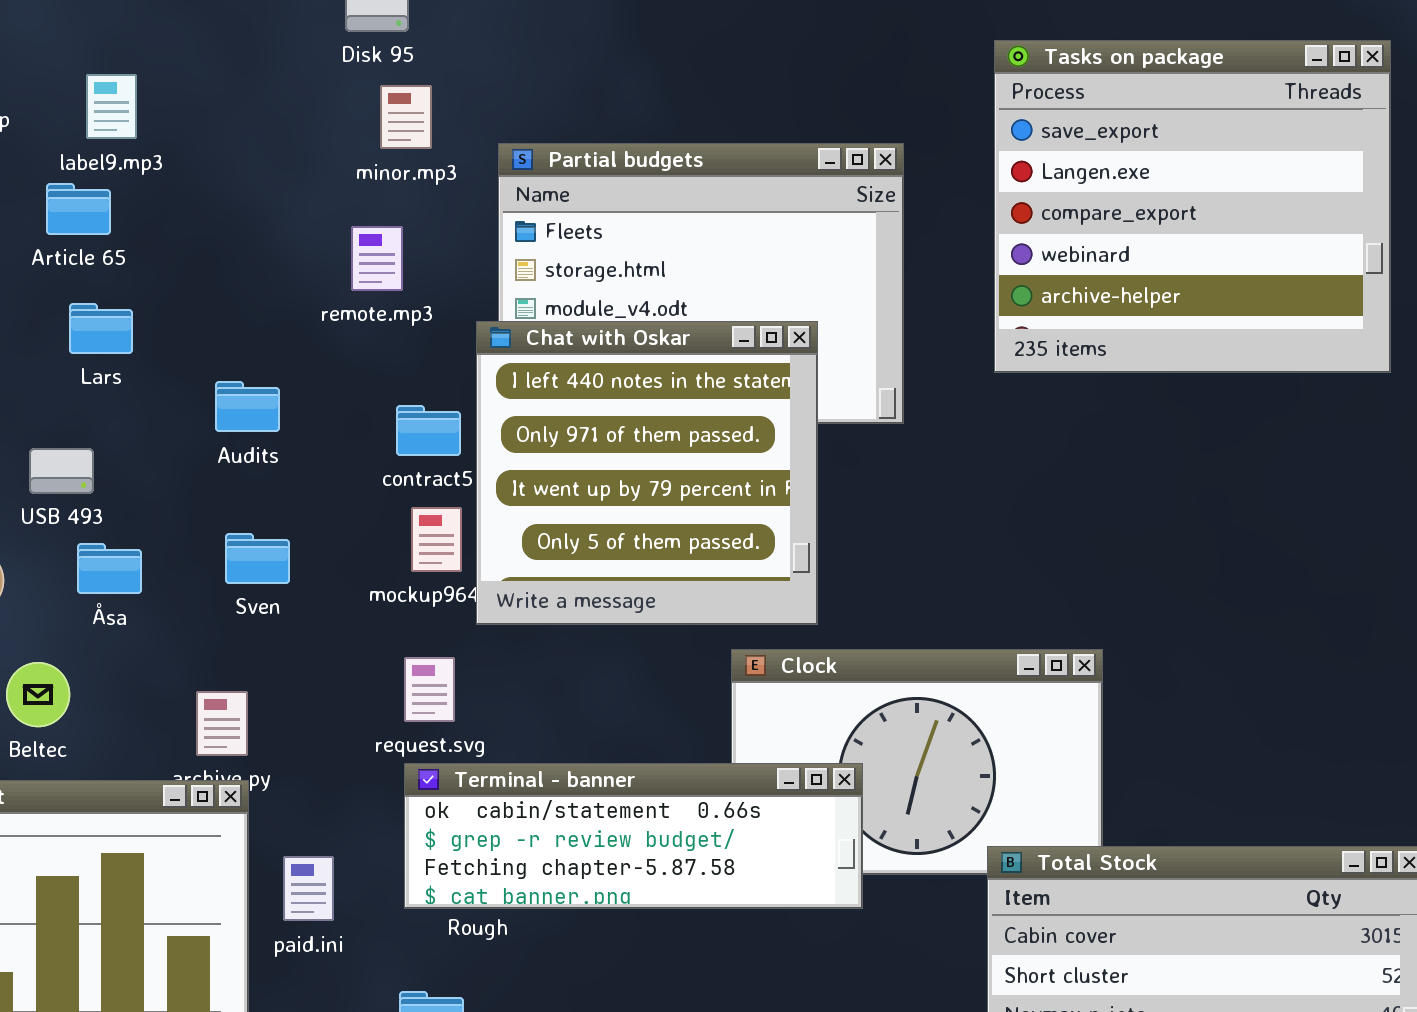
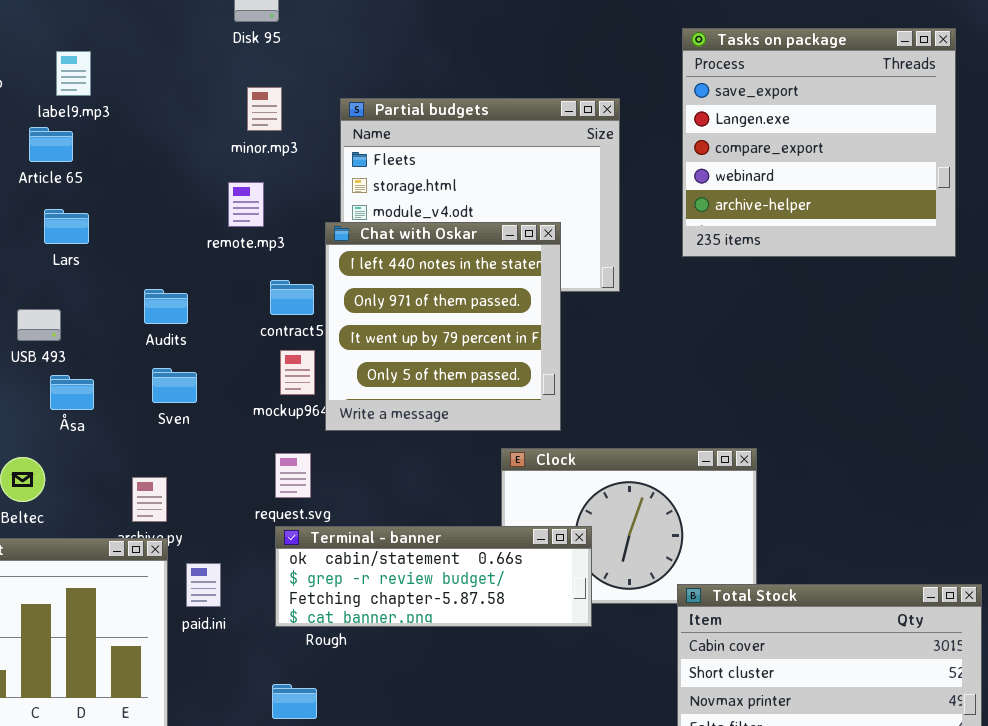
minor.mp3: [380,85,432,149] -> [247,87,282,131], moved
remote.mp3: [351,226,403,291] -> [228,182,264,227], moved
Audits: [215,381,280,432] -> [144,289,188,324], moved
paid.ini: [283,856,334,921] -> [186,563,221,607], moved

